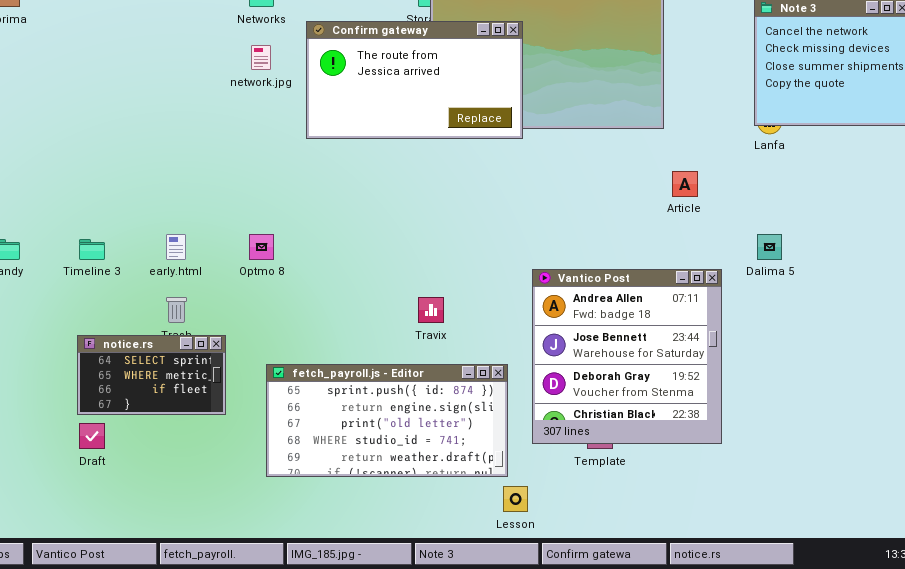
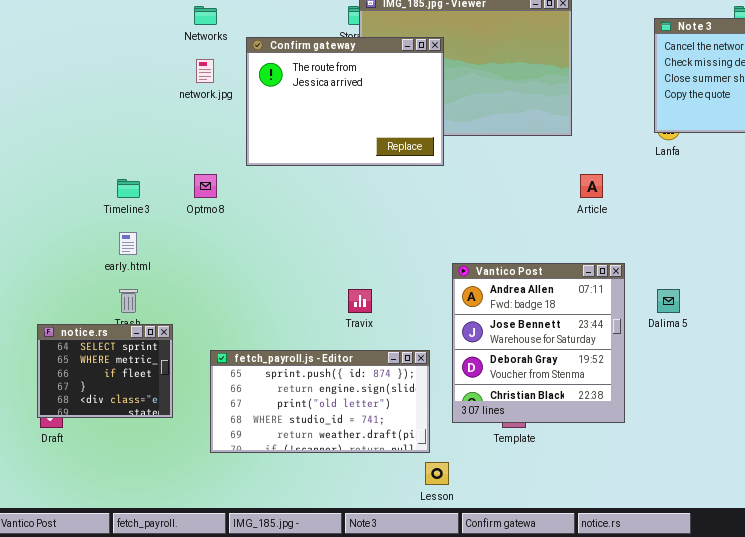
Confirm gateway: [306,21,523,139] -> [246,37,444,166], resized
Optmo 8: [249,234,274,260] -> [194,174,217,198], moved
Dalima 5: [757,234,782,260] -> [657,289,680,313], moved
Timeline 3: [79,239,105,260] -> [117,179,140,198], moved
notice.rs: [77,335,226,415] -> [37,324,173,418], resized

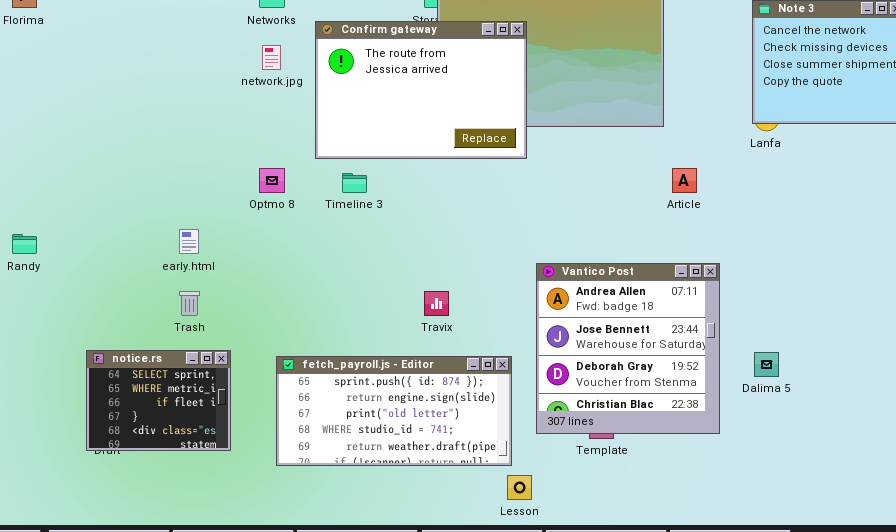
Timeline 3: [117,179,140,198] -> [342,173,367,193], moved
Dalima 5: [657,289,680,313] -> [754,352,779,377], moved
notice.rs: [37,324,173,418] -> [86,350,231,451], moved

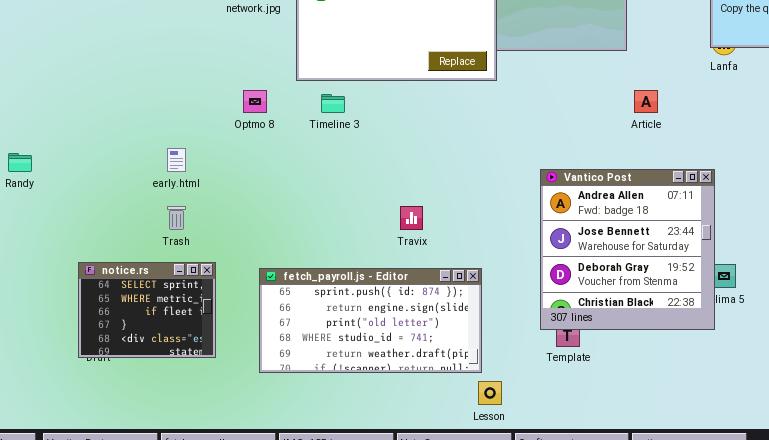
Vantico Post: [536,263,720,434] -> [540,169,715,330], moved

